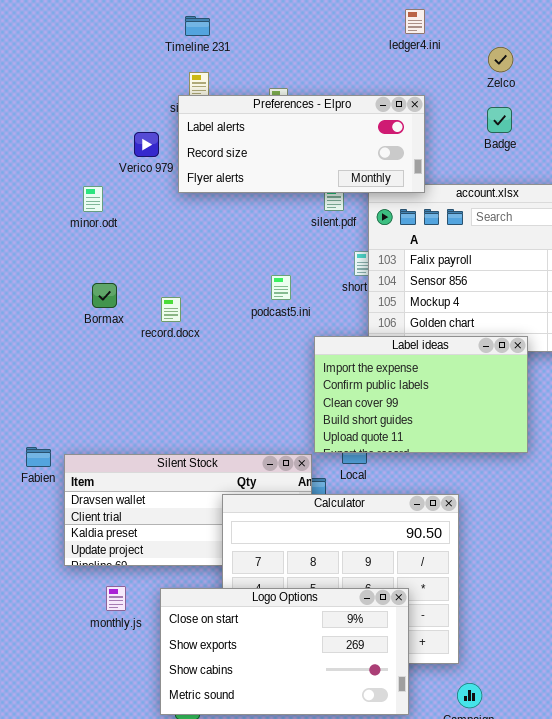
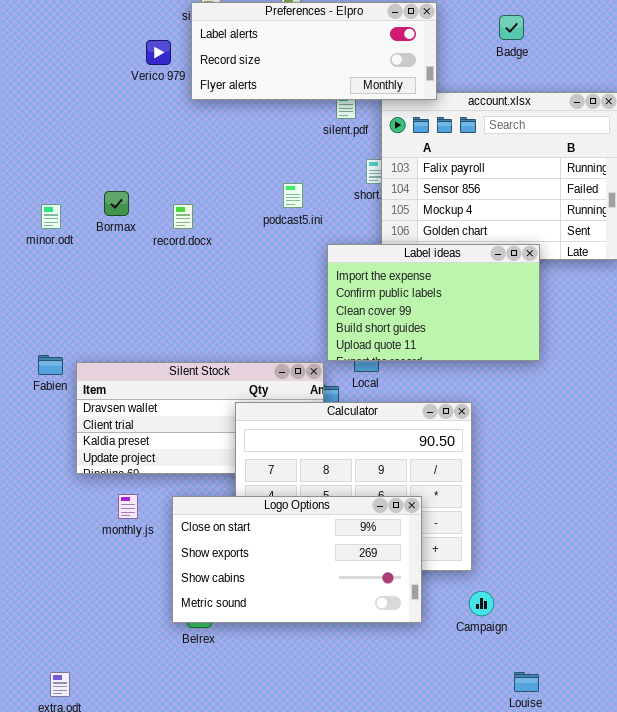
minor.odt: [83,186,103,212] -> [41,204,61,229], moved

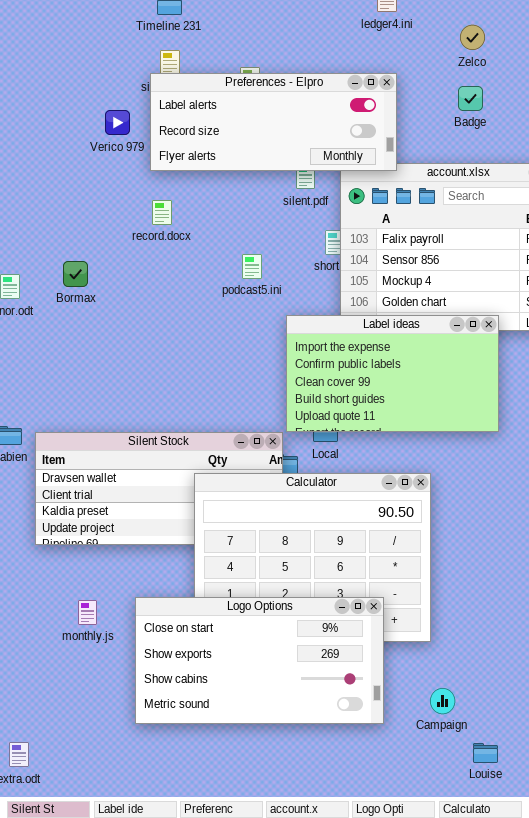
record.docx: [173,204,193,229] -> [152,200,172,225], moved
monthly.js: [118,494,138,519] -> [78,600,97,625], moved
Logo Options: [172,496,422,623] -> [135,597,384,724], moved
Campaign: [469,591,494,616] -> [430,688,455,714], moved

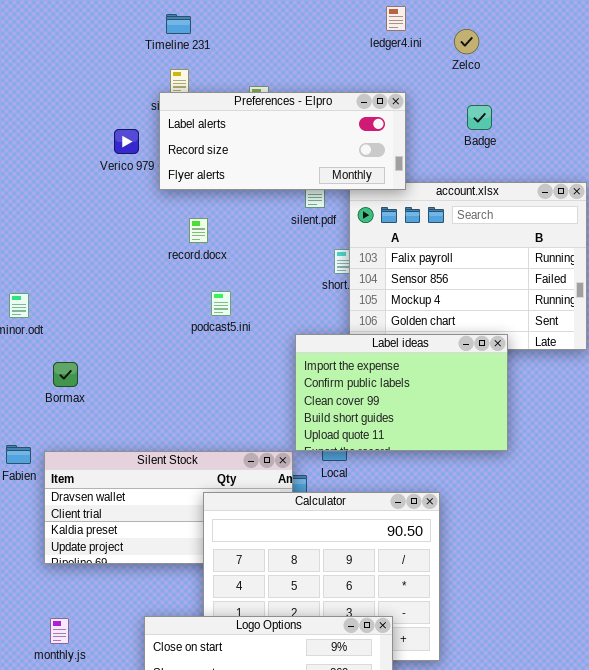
Zelco: [460,25,485,50] -> [454,29,479,54], moved
record.docx: [152,200,172,225] -> [189,218,208,243], moved
podcast5.ini: [242,254,262,279] -> [211,291,231,316], moved
Bormax: [63,261,88,287] -> [53,362,78,387], moved
monthly.js: [78,600,97,625] -> [50,618,69,644], moved

